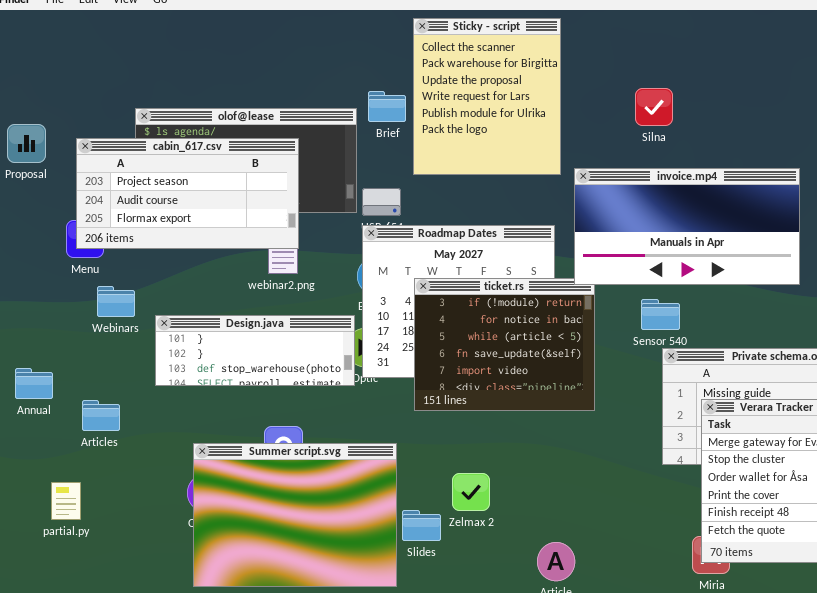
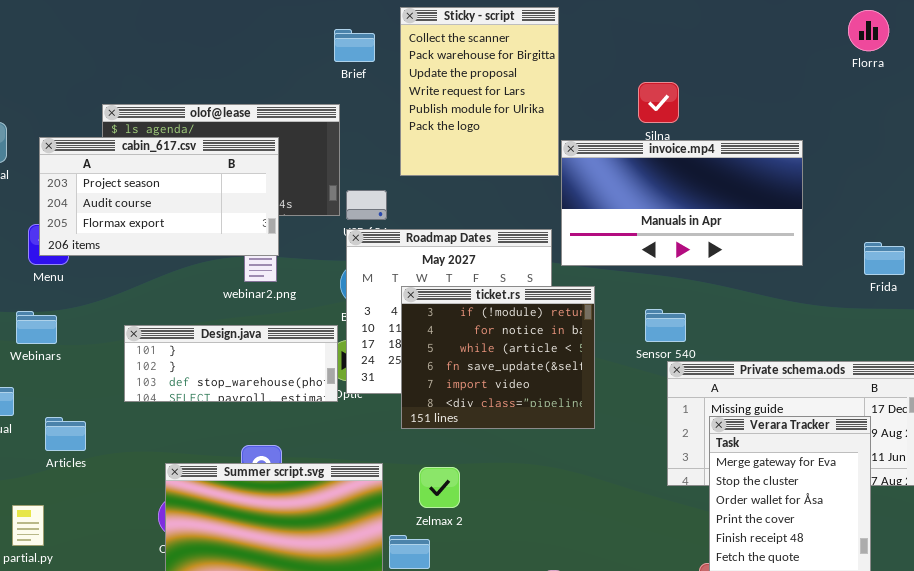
Brief: [368,91,406,122] -> [334,29,375,62], moved
invoice.mp4: [574,168,800,285] -> [561,140,803,266], moved
Webinars: [97,286,135,317] -> [16,311,57,344], moved
Zelmax 2: [452,473,490,511] -> [419,467,460,508], moved

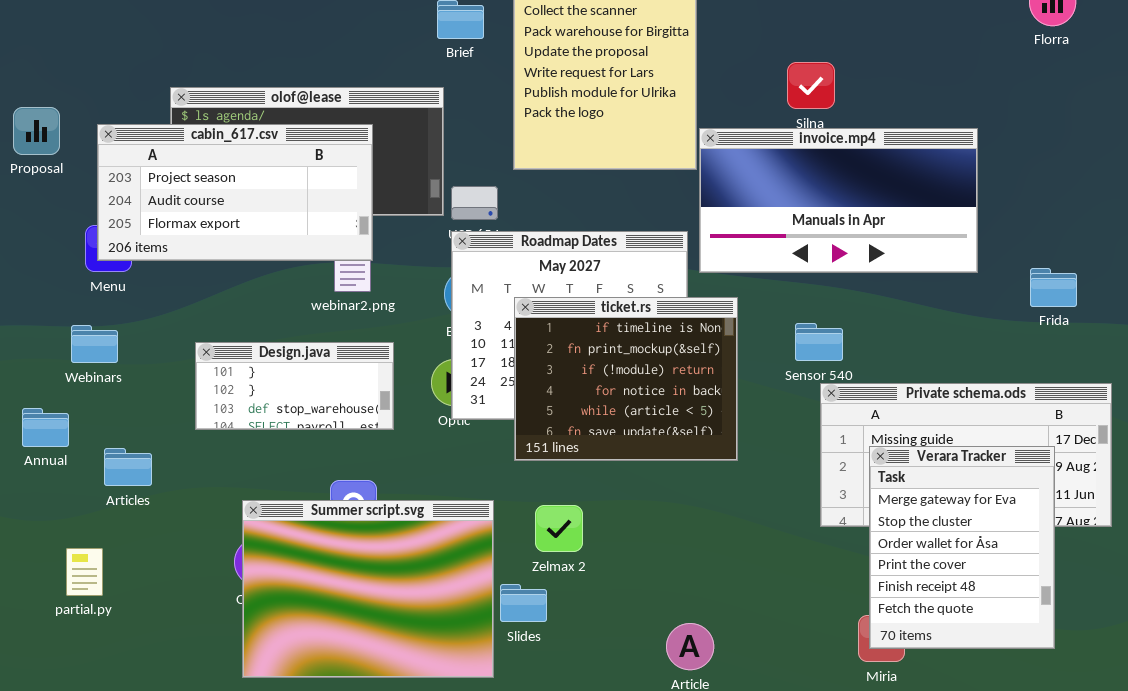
Frida: [864,242,905,275] -> [1030,268,1077,307], moved
ticket.rs: [401,286,595,429] -> [514,297,738,461], scrolled up 2 rows
Design.java: [124,325,338,402] -> [195,342,394,430], resized

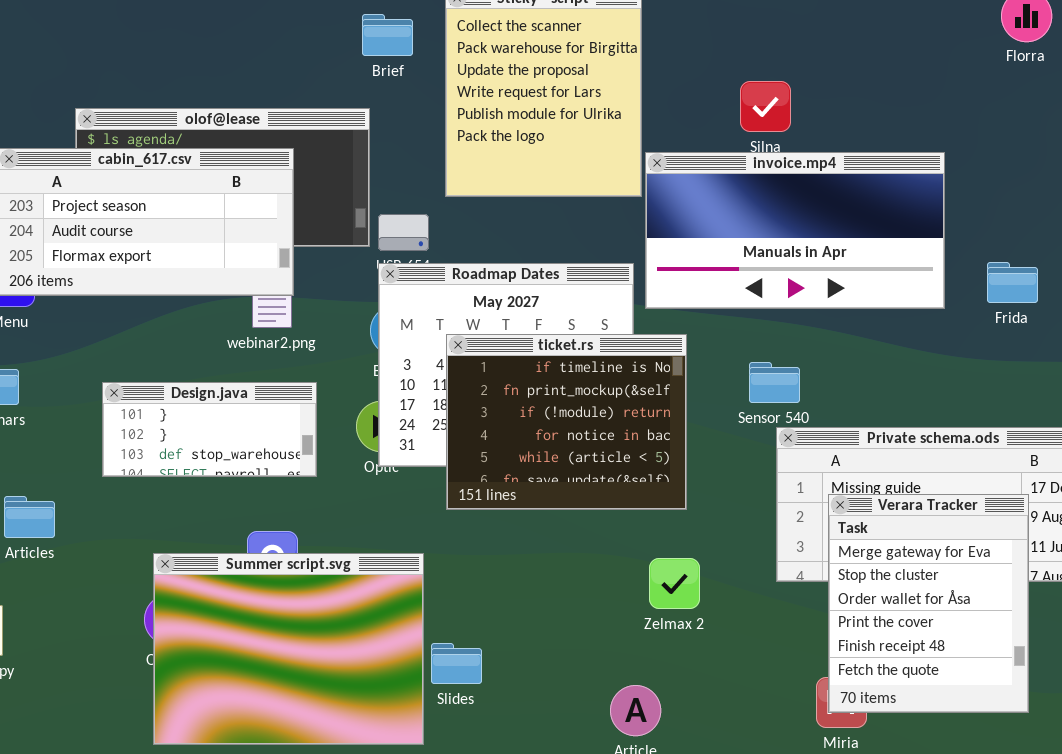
Frida: [1030,268,1077,307] -> [987,262,1038,303], moved
Zelmax 2: [535,505,583,552] -> [649,558,700,609], moved

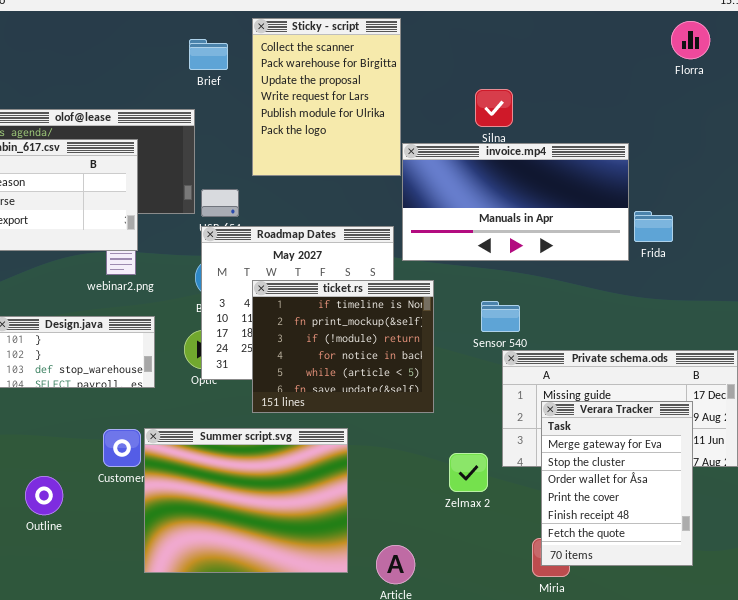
Frida: [987,262,1038,303] -> [634,211,673,242], moved
Summer script.svg: [153,553,424,745] -> [144,428,348,573], moved
Zelmax 2: [649,558,700,609] -> [449,453,488,492], moved

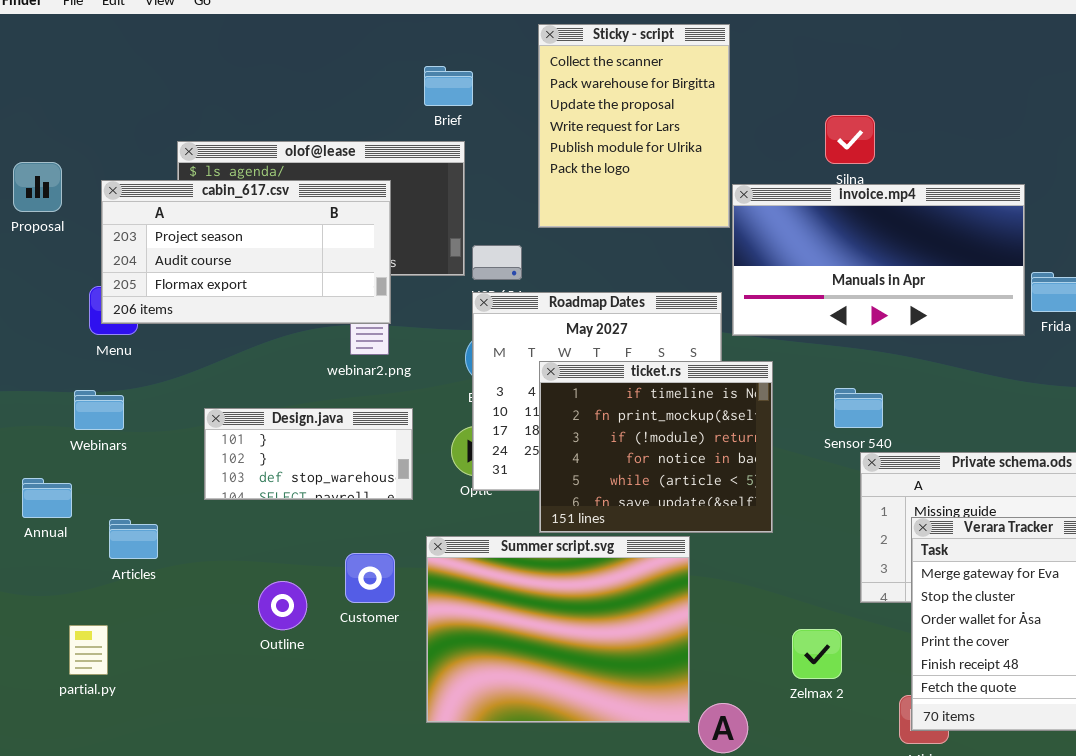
Brief: [189,39,228,70] -> [424,66,473,106], moved
Summer script.svg: [144,428,348,573] -> [426,536,690,723], moved
Zelmax 2: [449,453,488,492] -> [792,629,842,679], moved
Outline: [25,476,63,515] -> [258,581,307,630], moved

